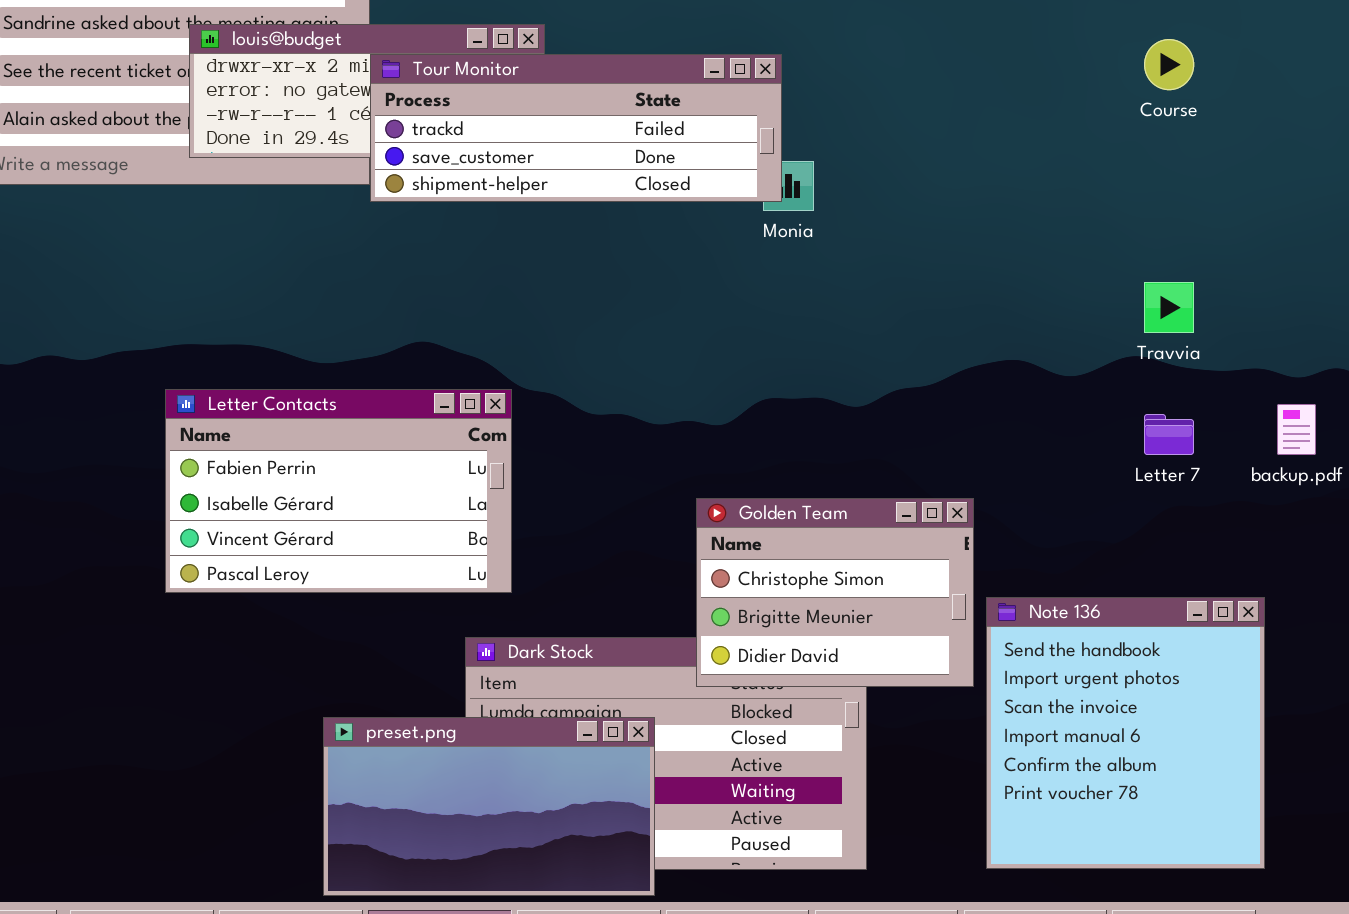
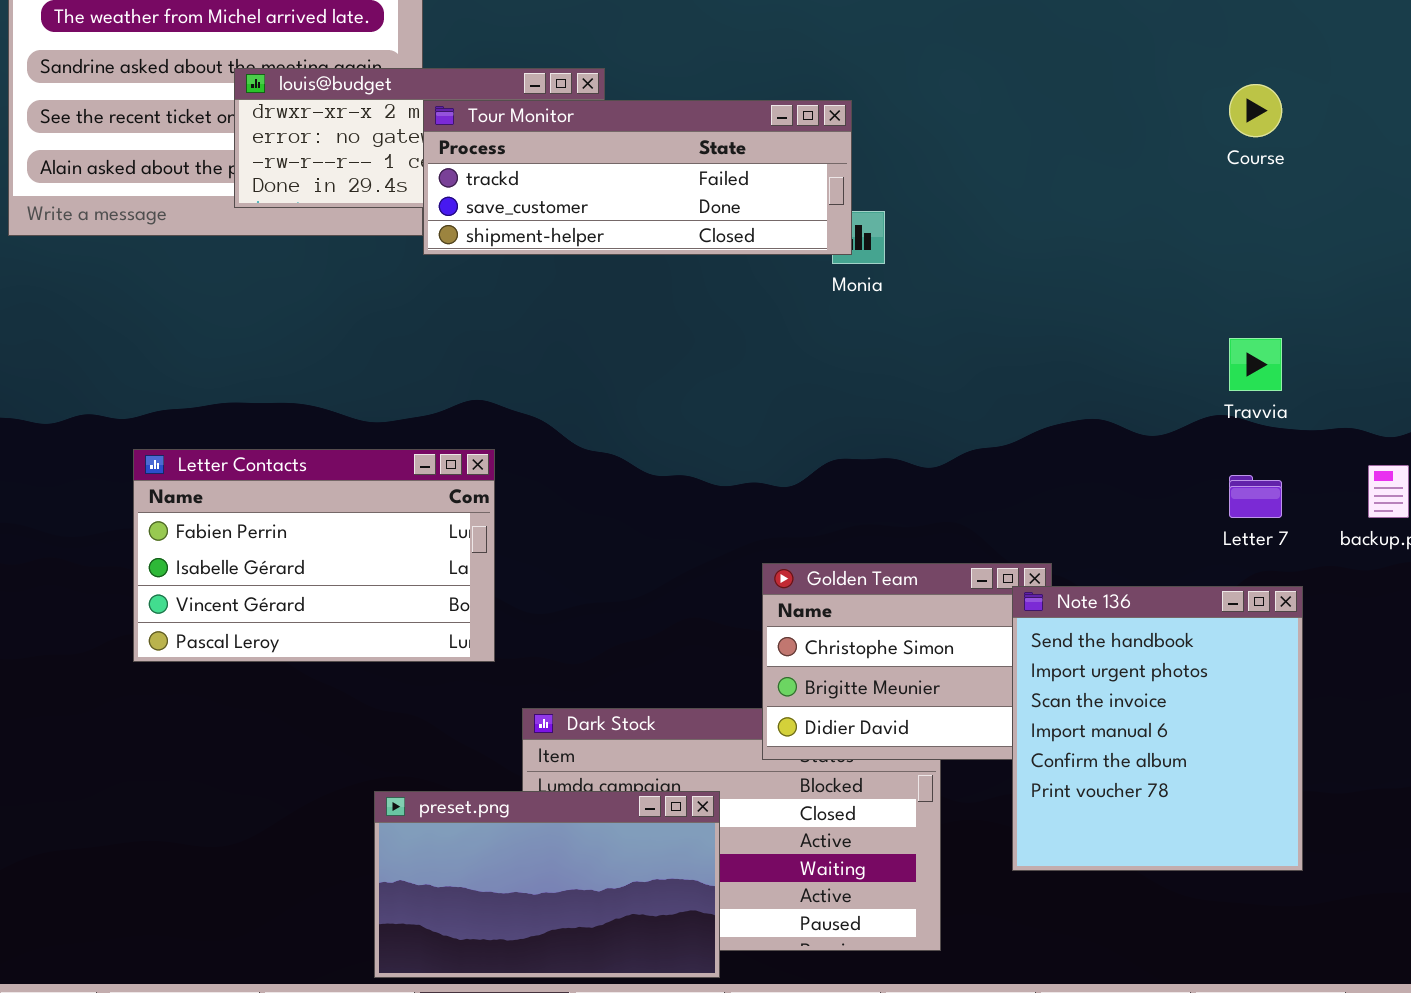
Letter Contacts: [165,389,512,593] -> [133,449,495,662], moved
Note 136: [986,597,1265,869] -> [1012,586,1303,871], moved

